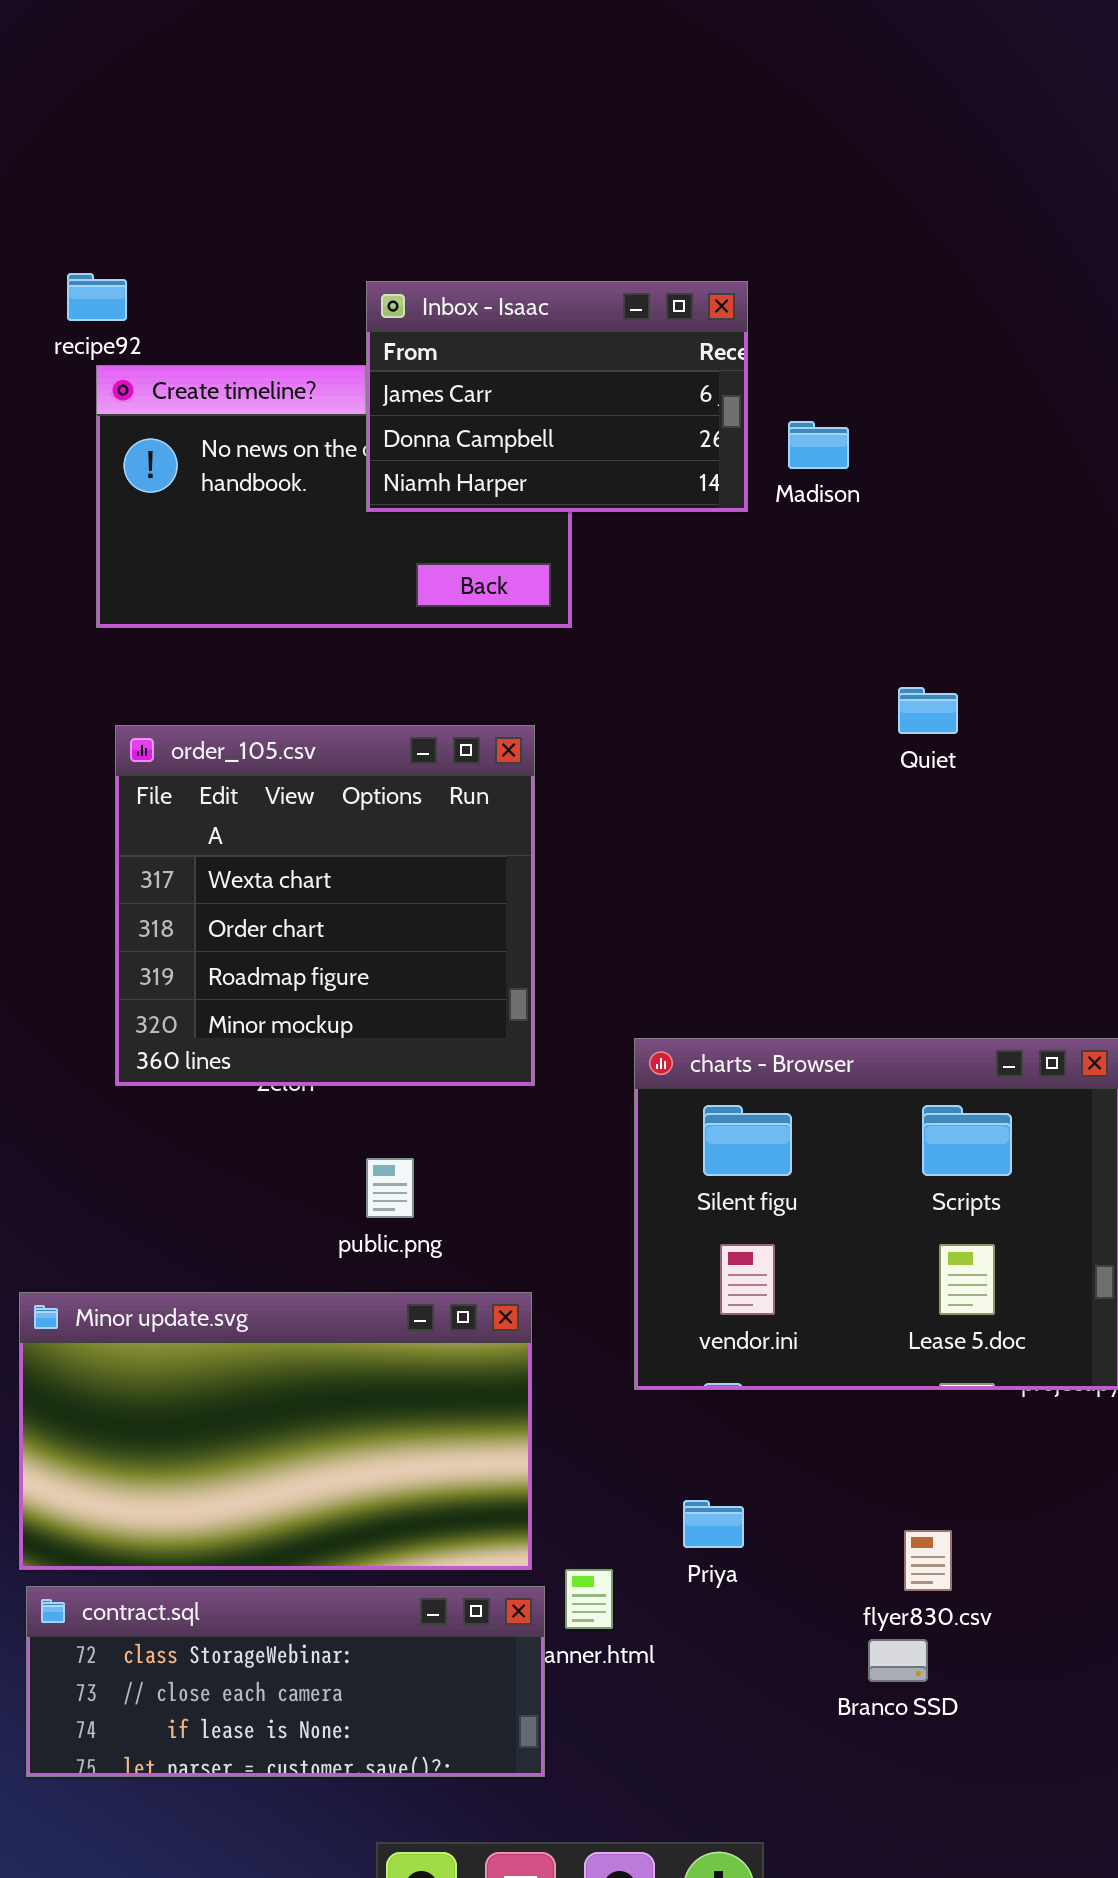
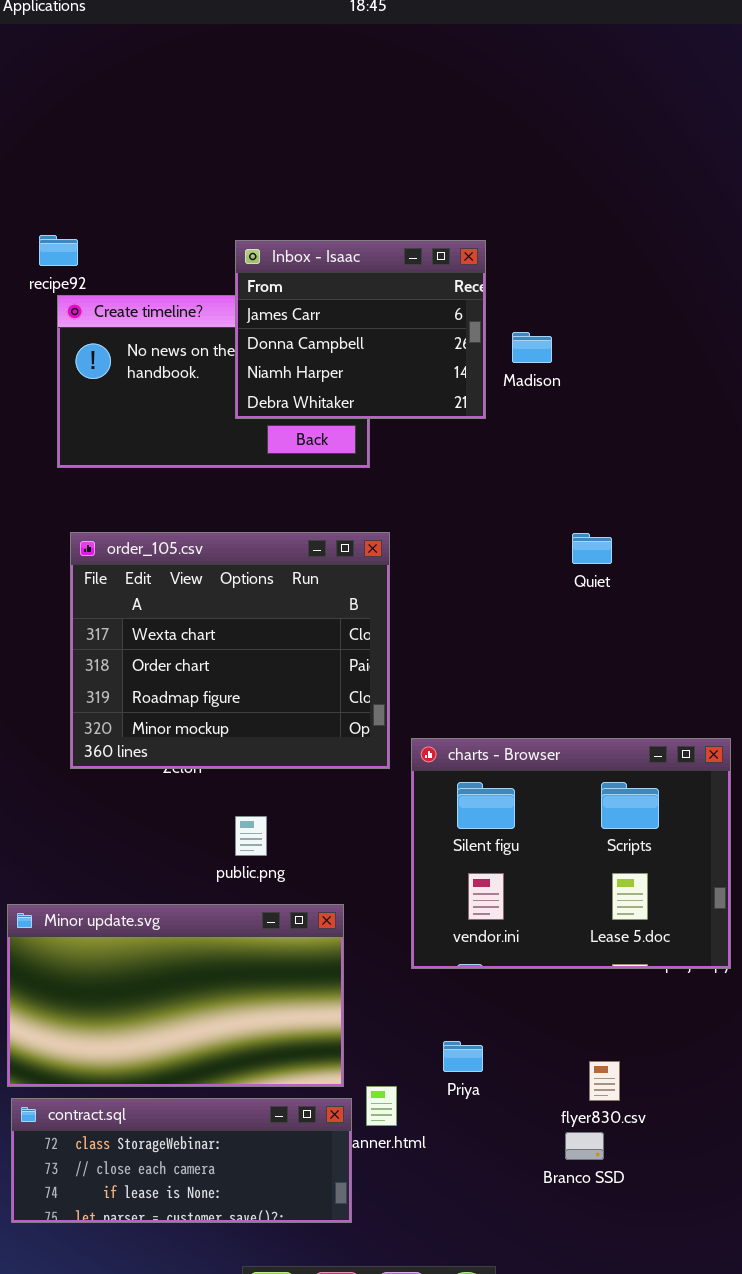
Inbox - Isaac: [366,281,748,512] -> [235,240,486,419], resized
Quiet: [898,687,958,734] -> [572,533,612,564], moved
order_105.csv: [115,725,535,1086] -> [70,532,390,769], resized

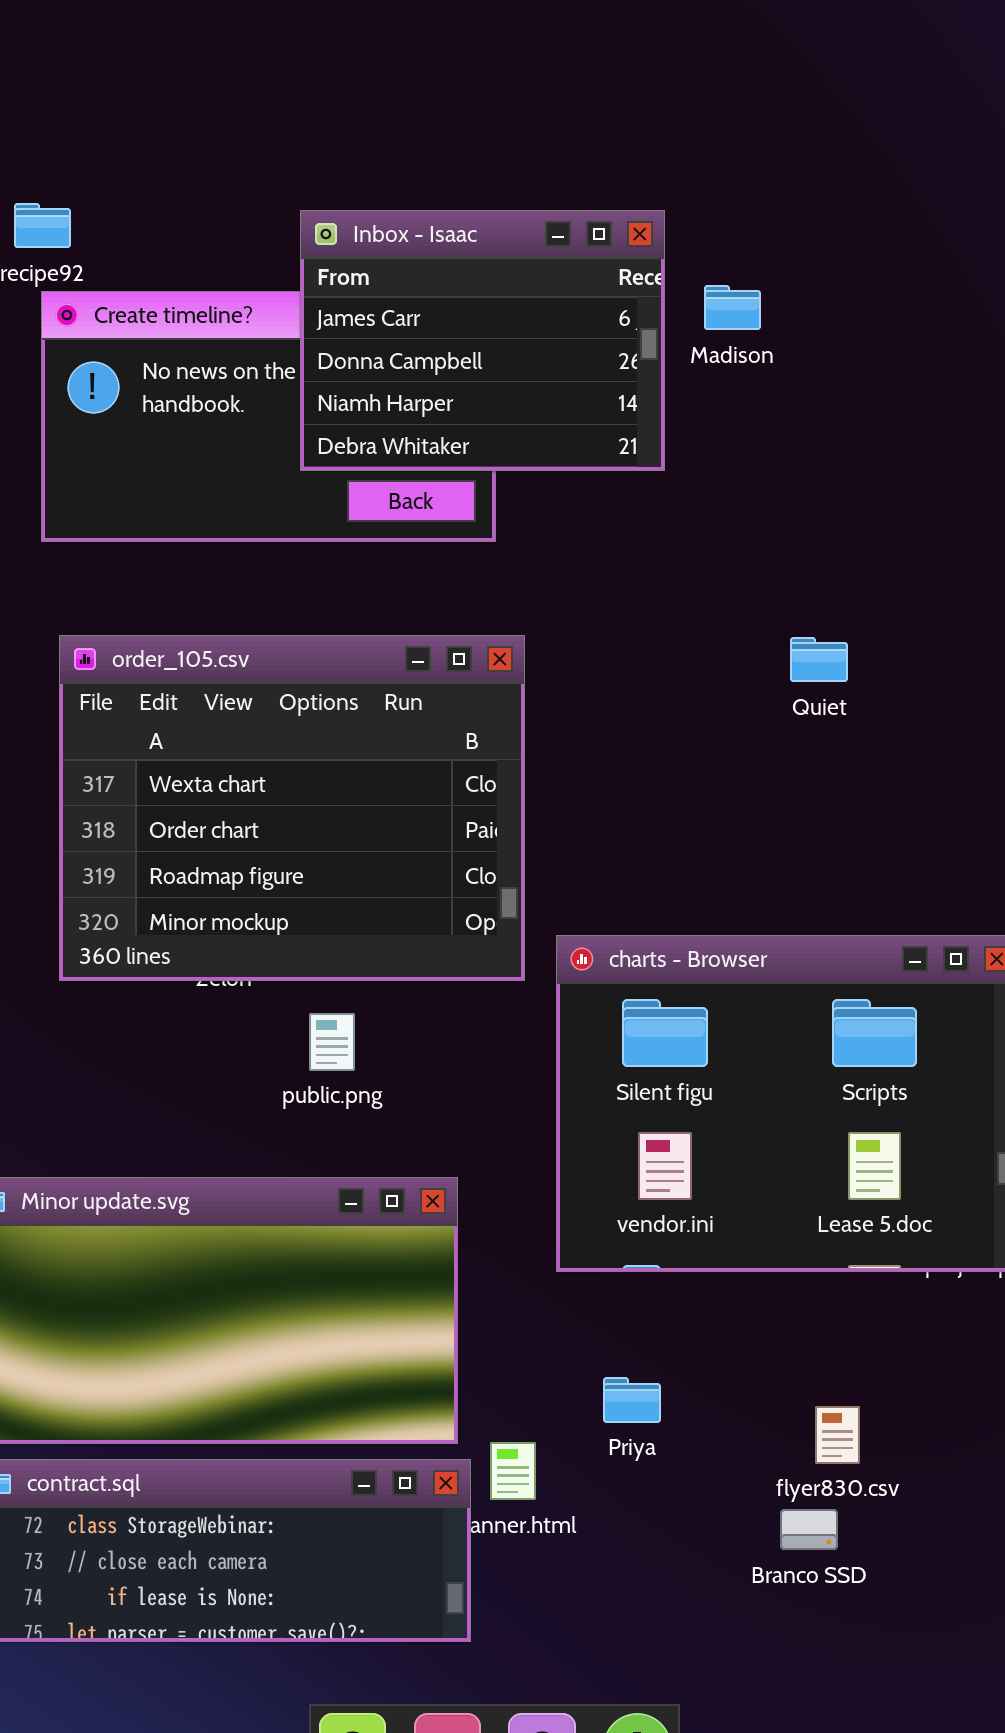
Madison: [512,332,552,363] -> [704,285,761,330], moved
public.png: [235,816,267,856] -> [309,1013,355,1071], moved

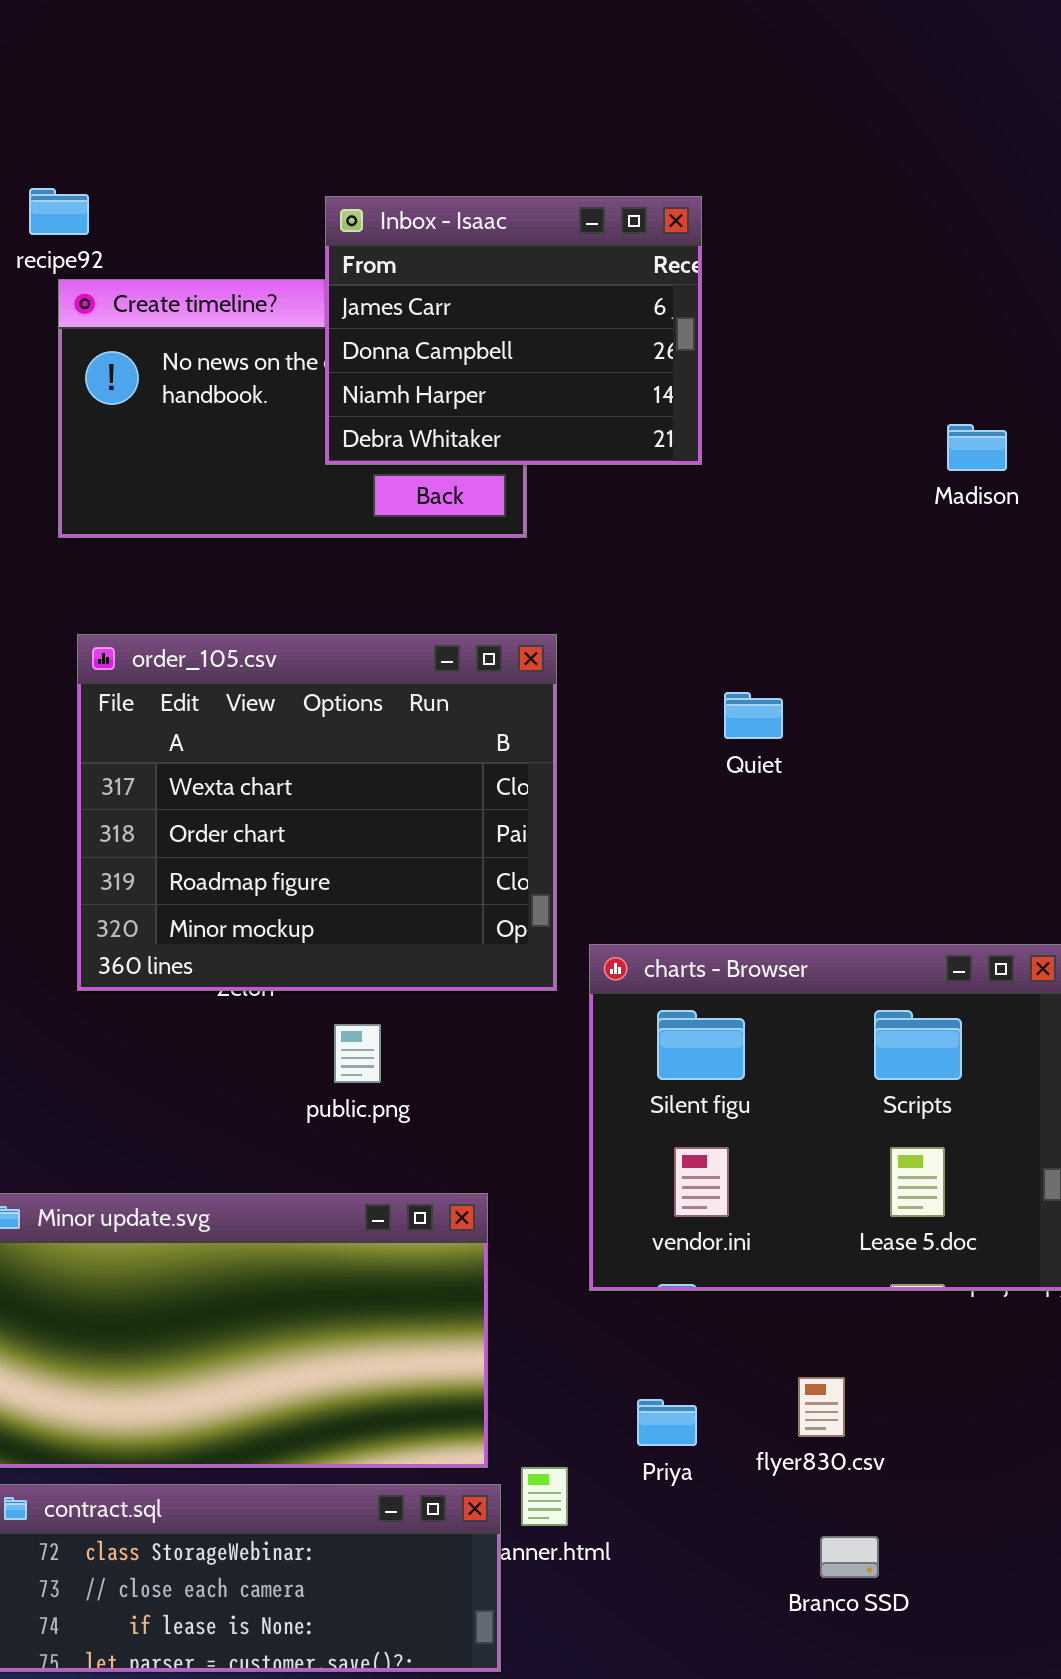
Madison: [704,285,761,330] -> [947,424,1007,471], moved
Quiet: [790,637,848,682] -> [724,692,783,739], moved
flyer830.csv: [815,1406,860,1464] -> [798,1377,845,1437], moved

